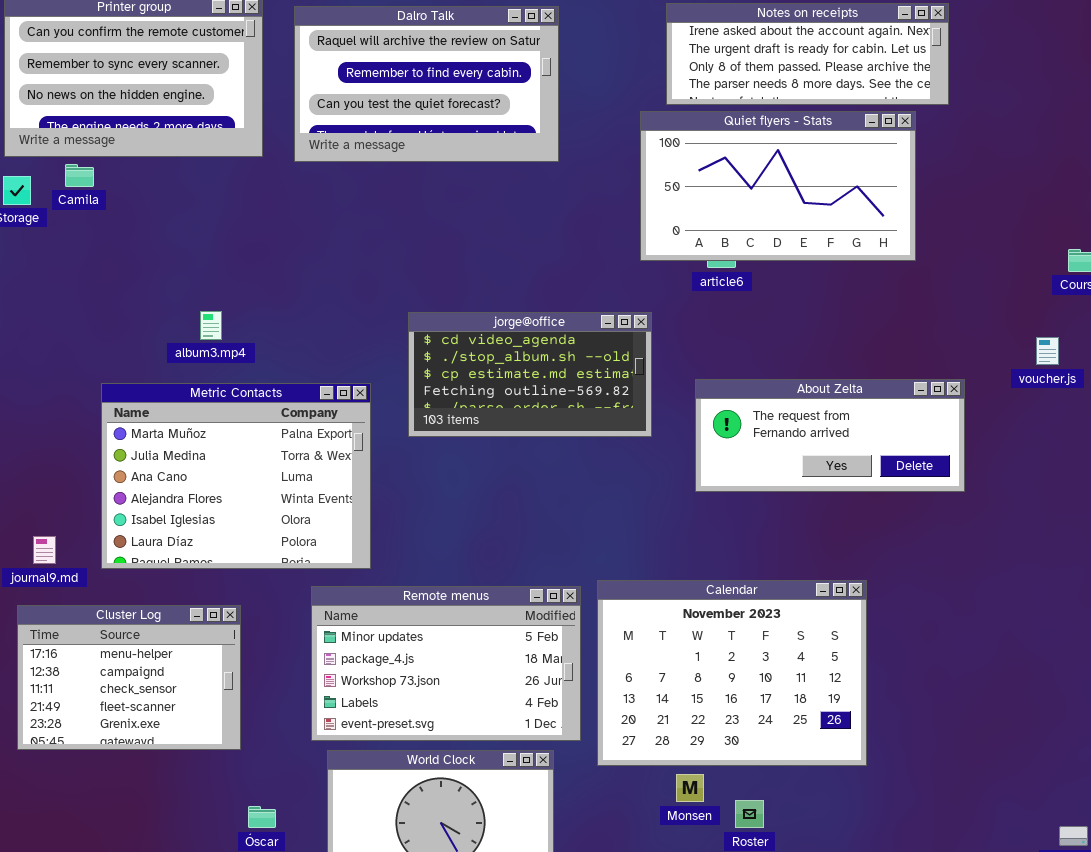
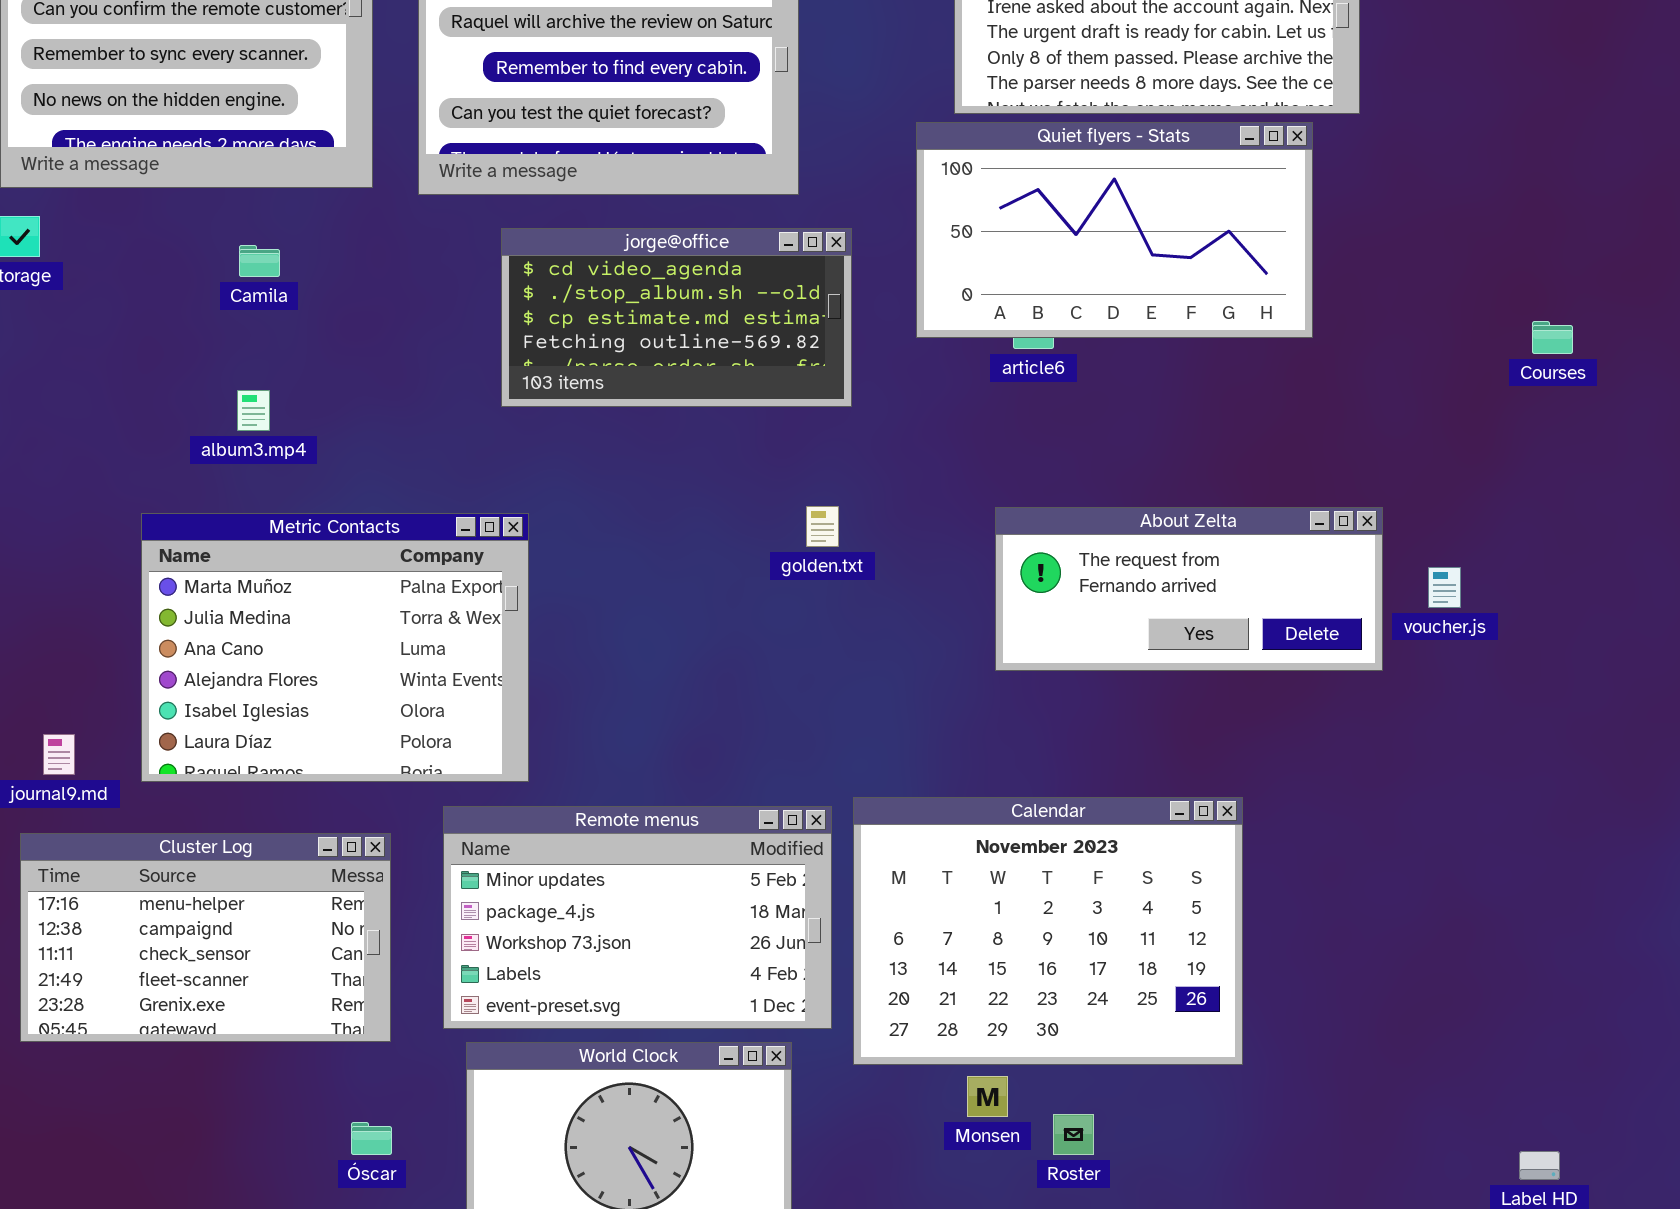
Camila: [65,164,94,187] -> [239,245,280,277], moved
album3.mp4: [200,311,222,340] -> [237,390,270,431], moved
jorge@office: [408,312,652,437] -> [501,228,852,407], moved
voucher.js: [1036,337,1059,365] -> [1428,567,1461,608], moved
Cluster Log: [17,605,241,750] -> [20,833,391,1042], resized

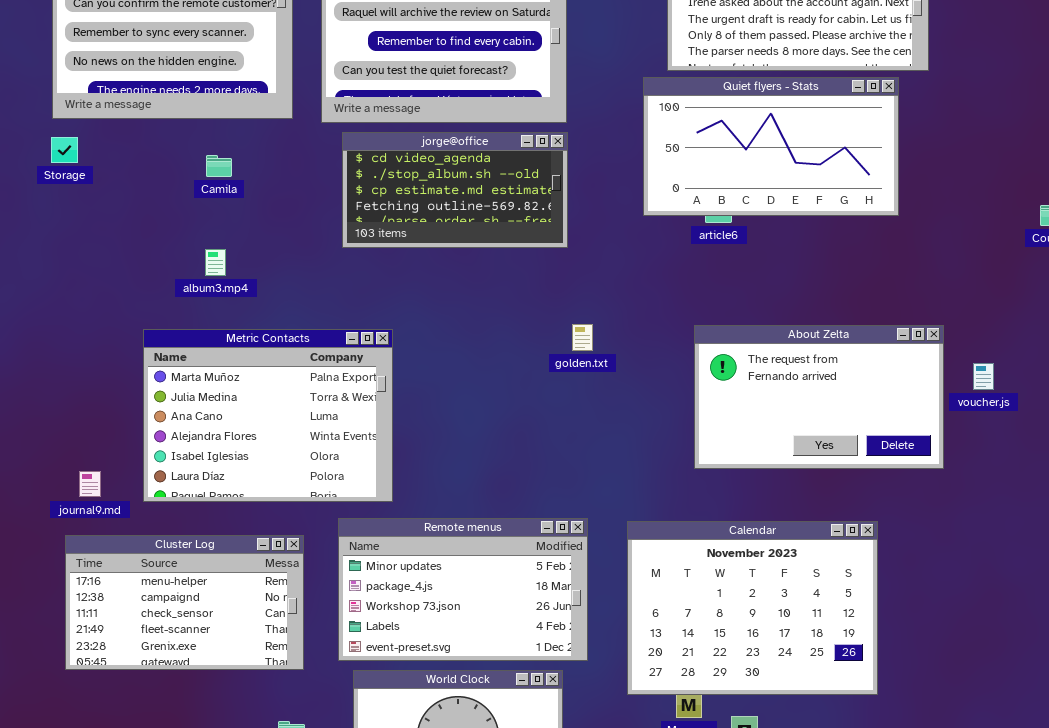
jorge@office: [501,228,852,407] -> [342,132,568,248], moved
About Zelta: [995,507,1383,671] -> [694,325,944,469], resized
Calendar: [853,797,1243,1065] -> [627,521,878,695], moved

